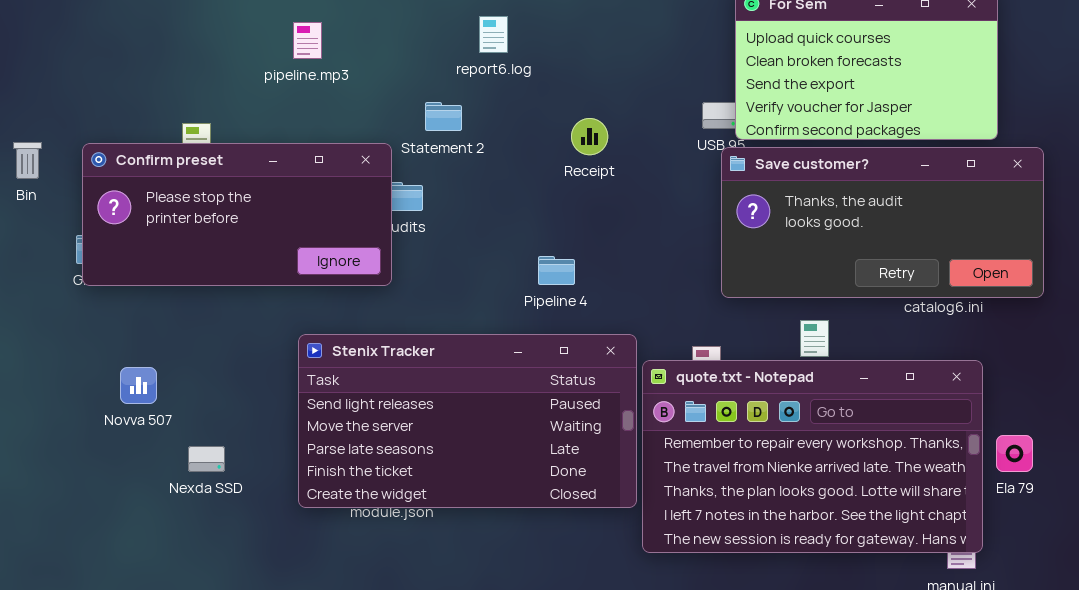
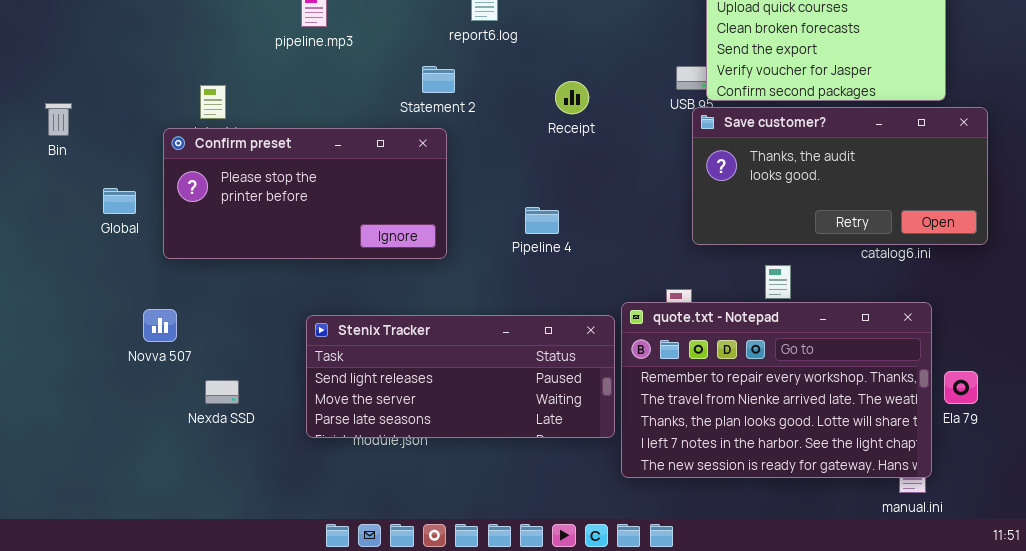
Confirm preset: [82,143,392,286] -> [163,128,447,259], moved
Stenix Tracker: [298,334,637,508] -> [306,315,615,438], resized

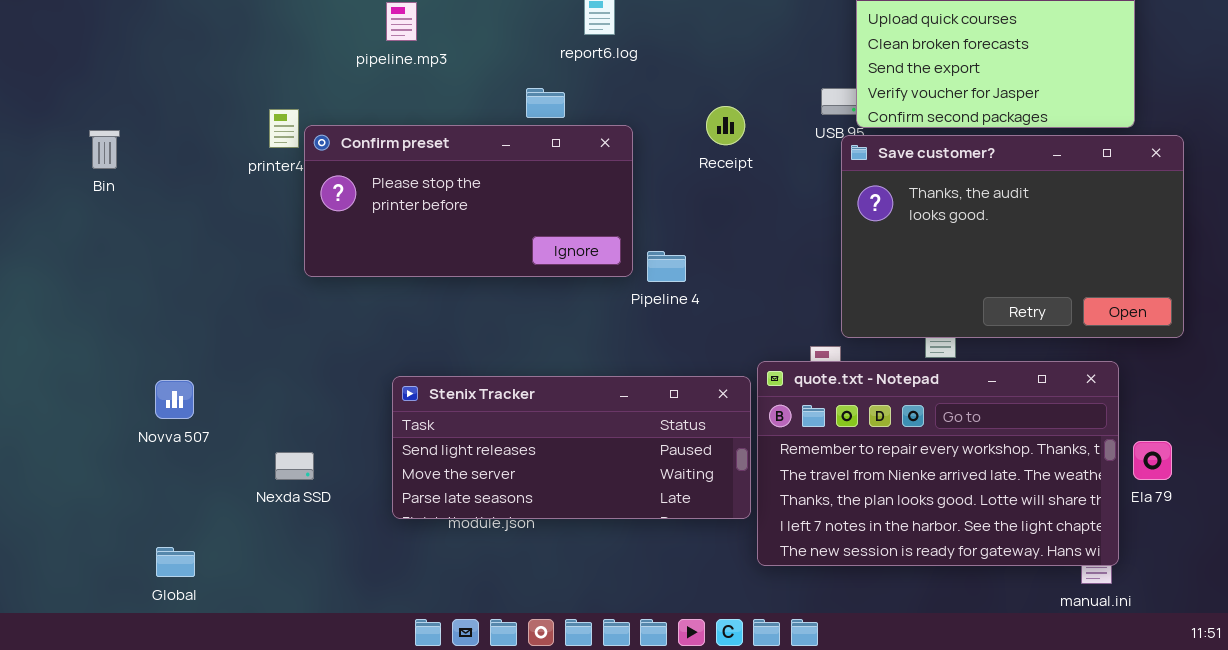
Receipt: [555,81,589,114] -> [706,106,745,145], moved
Save customer?: [692,107,988,245] -> [841,135,1184,338], resized
Confirm preset: [163,128,447,259] -> [304,125,633,277], moved
Global: [103,188,136,214] -> [156,547,195,577], moved
Novva 507: [143,309,177,342] -> [155,380,194,419], moved

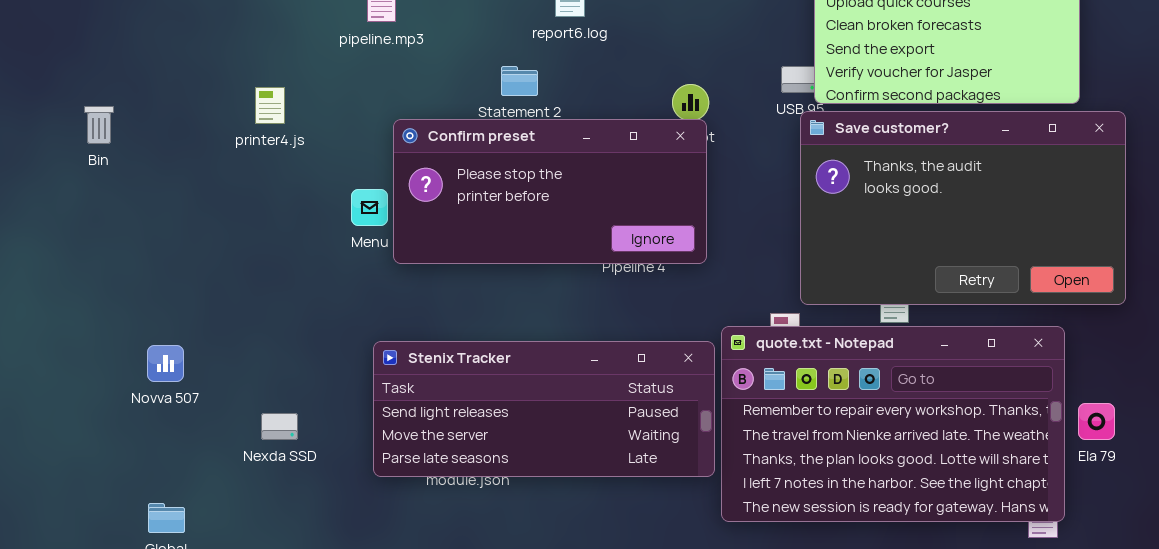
Confirm preset: [304,125,633,277] -> [393,119,707,264], moved

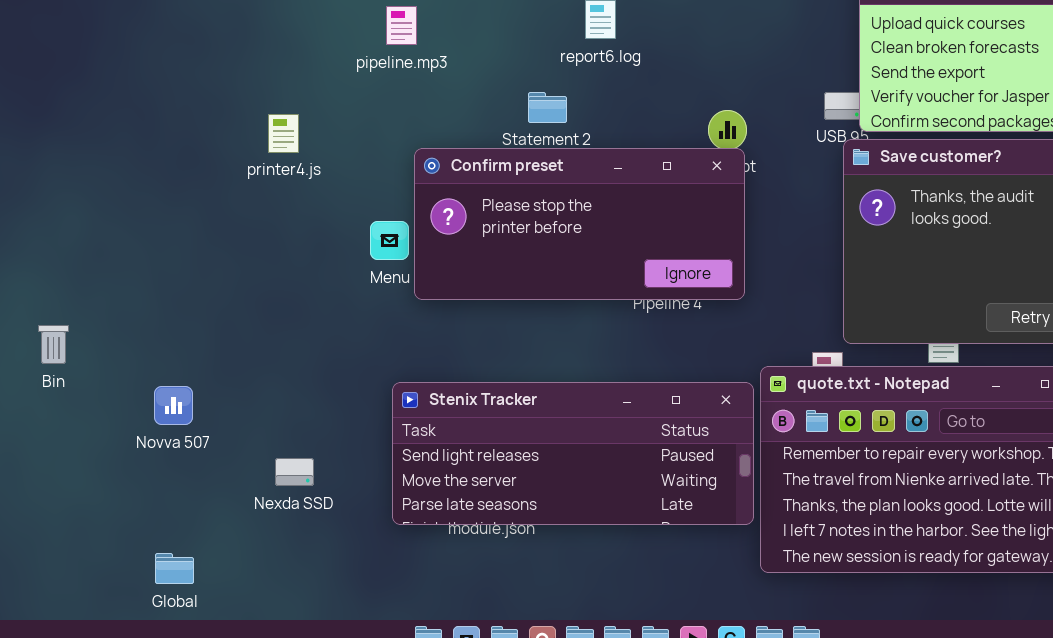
Bin: [84,106,114,144] -> [38,325,69,364], moved

